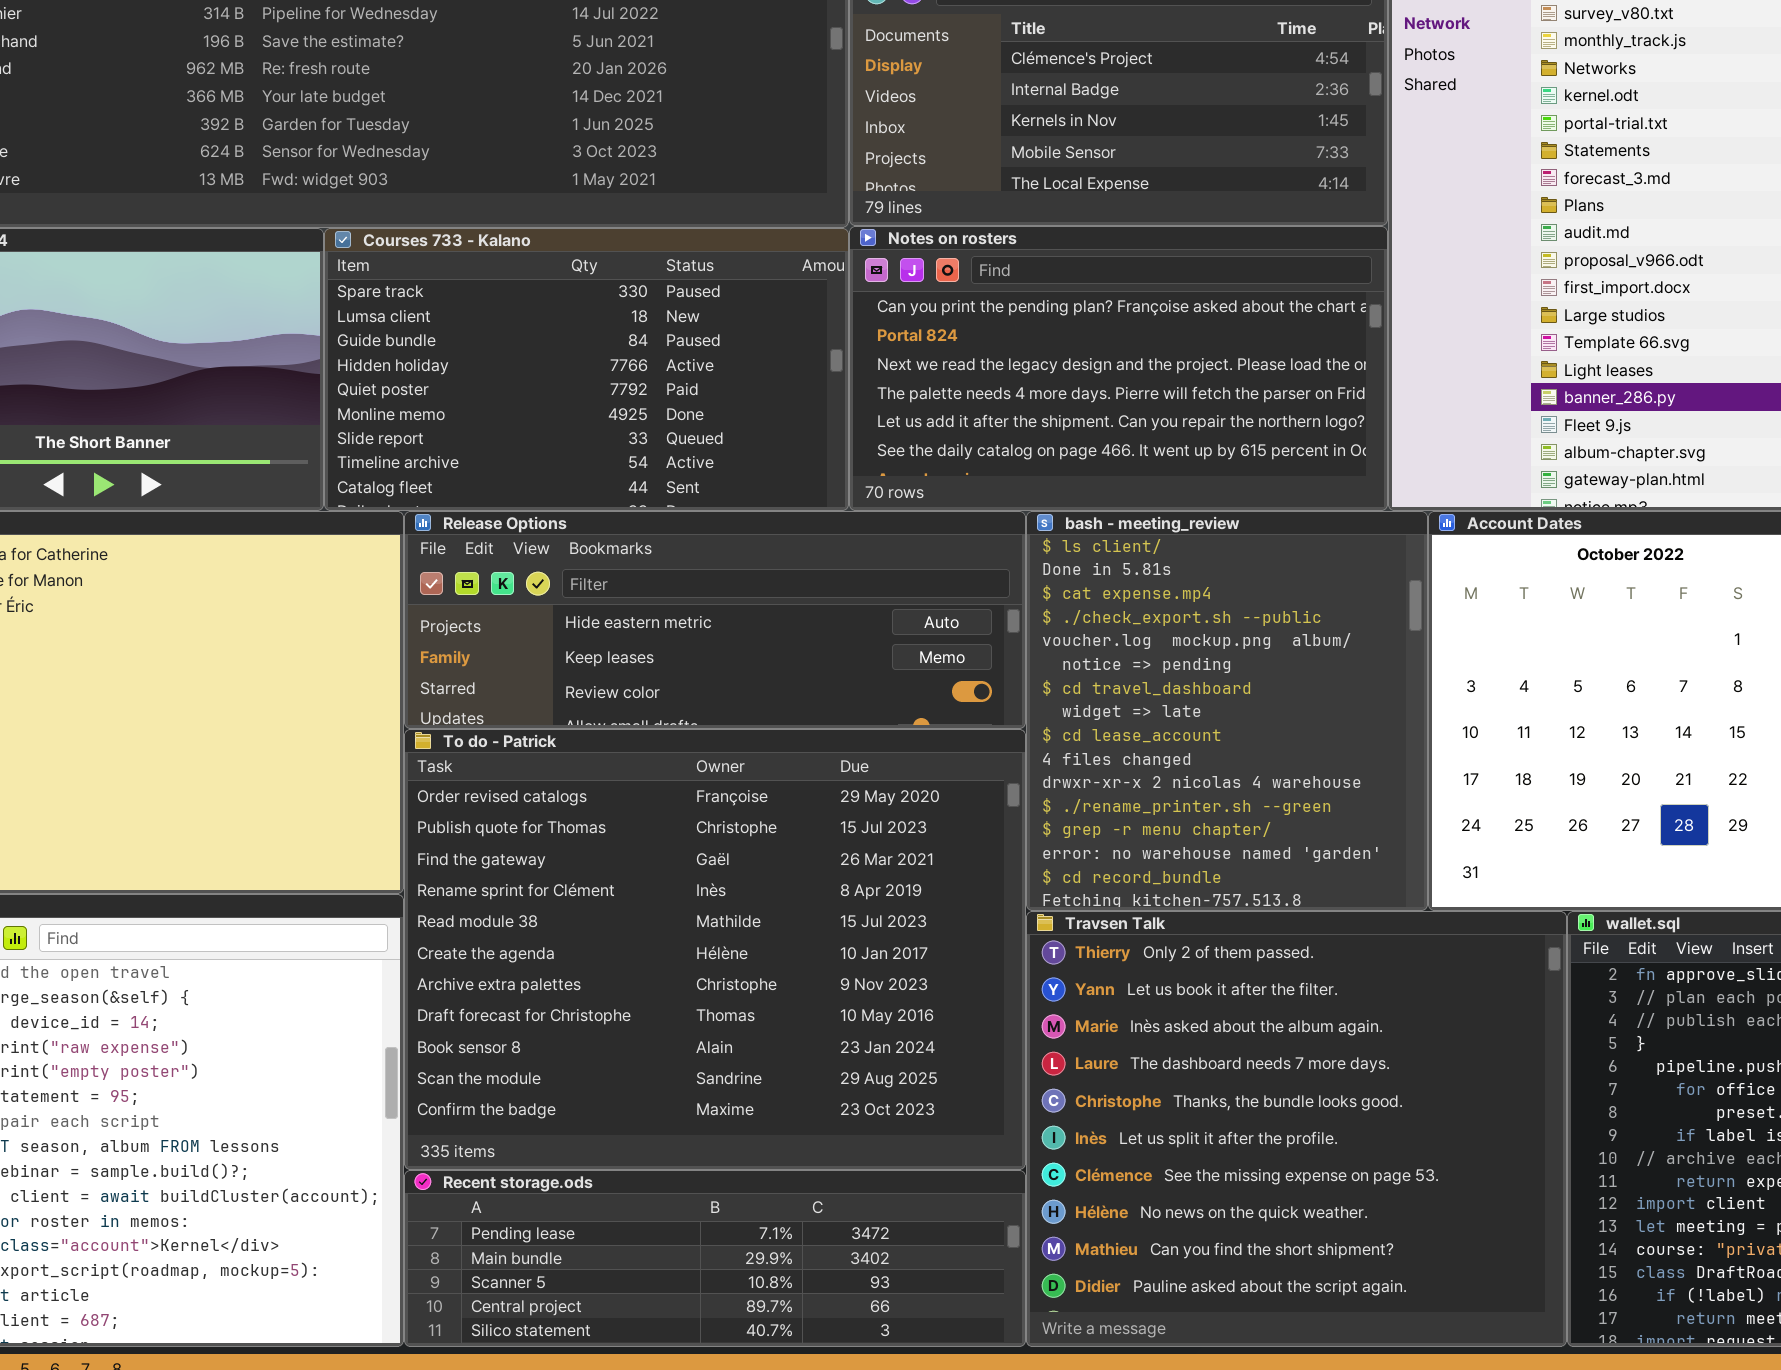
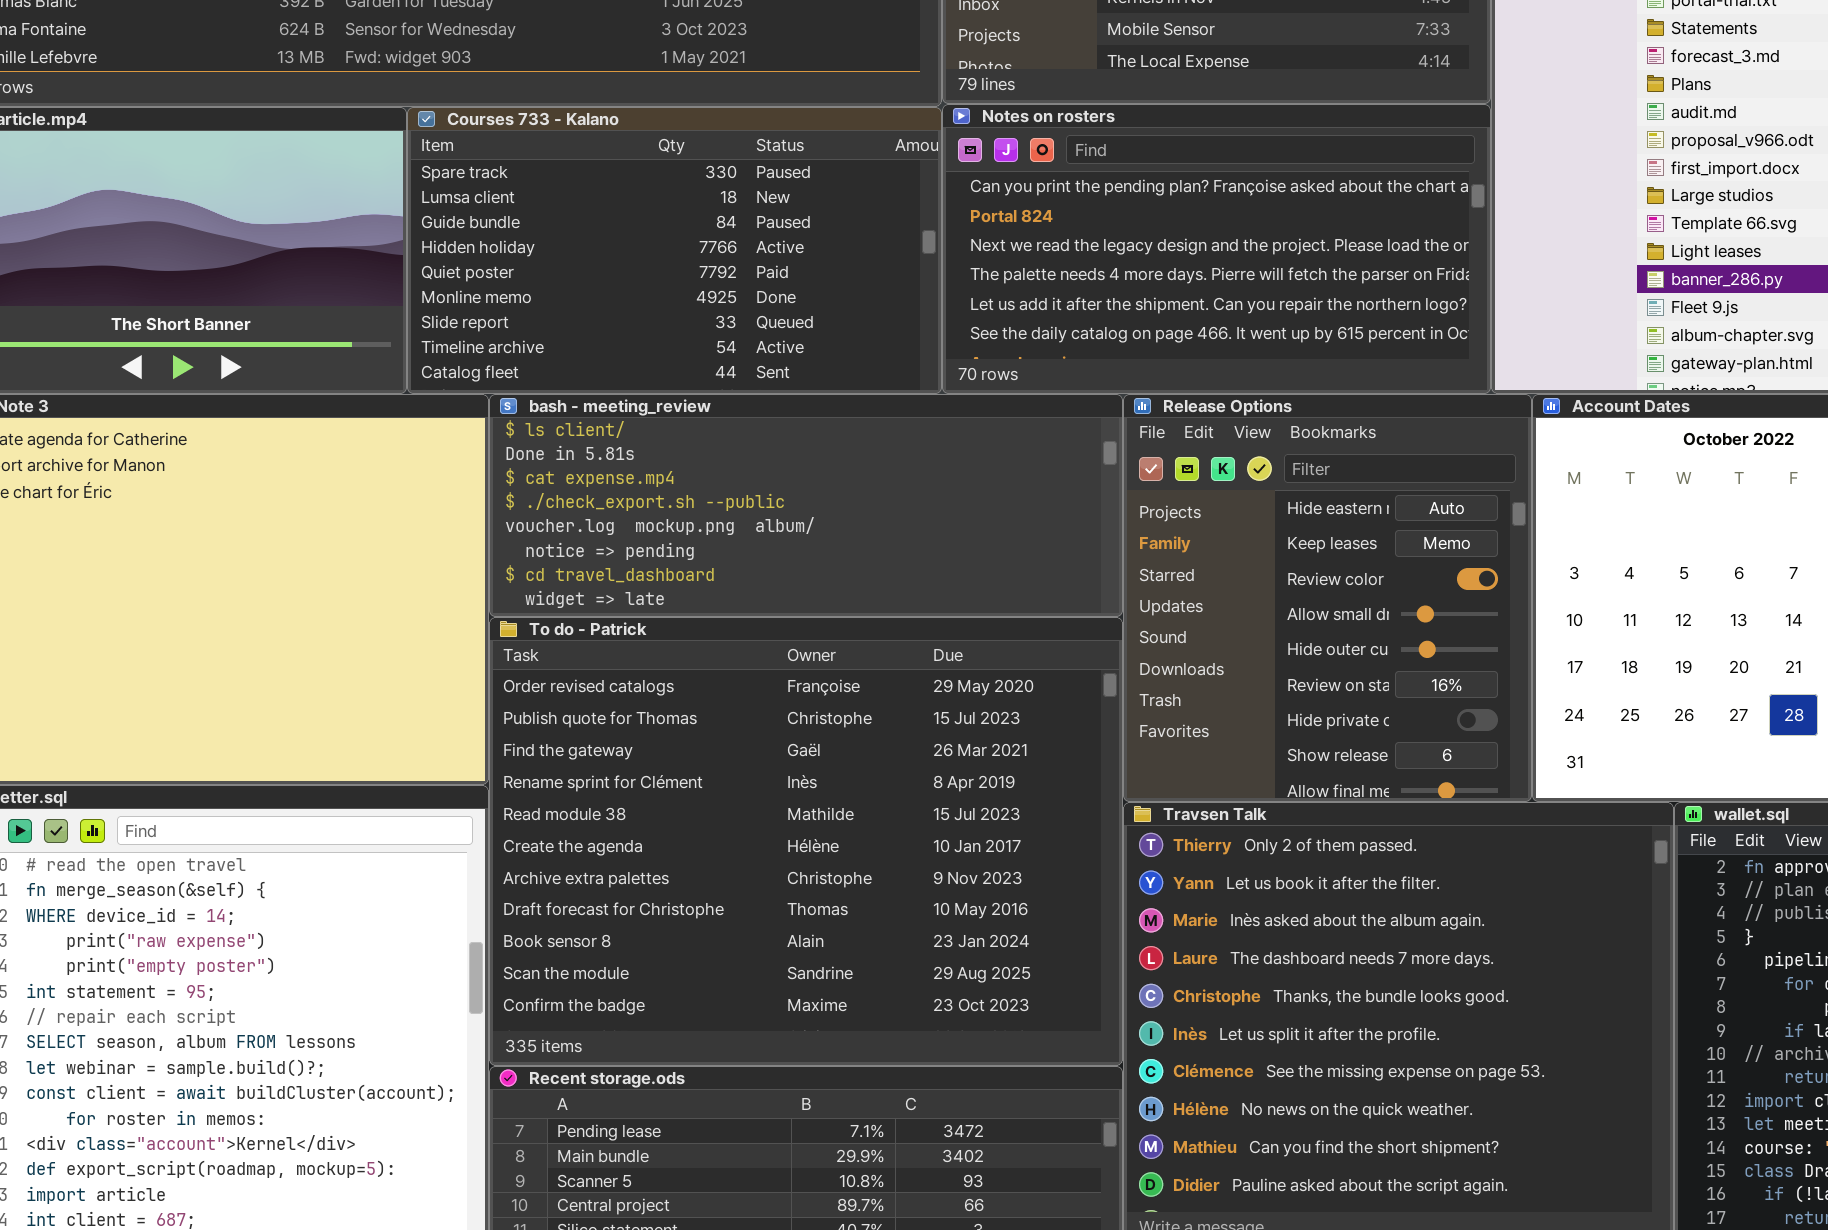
Release Options: [404,511,1026,729] -> [1123,394,1532,802], moved, resized
bash - meeting_review: [1026,511,1428,911] -> [489,394,1123,617], moved, resized

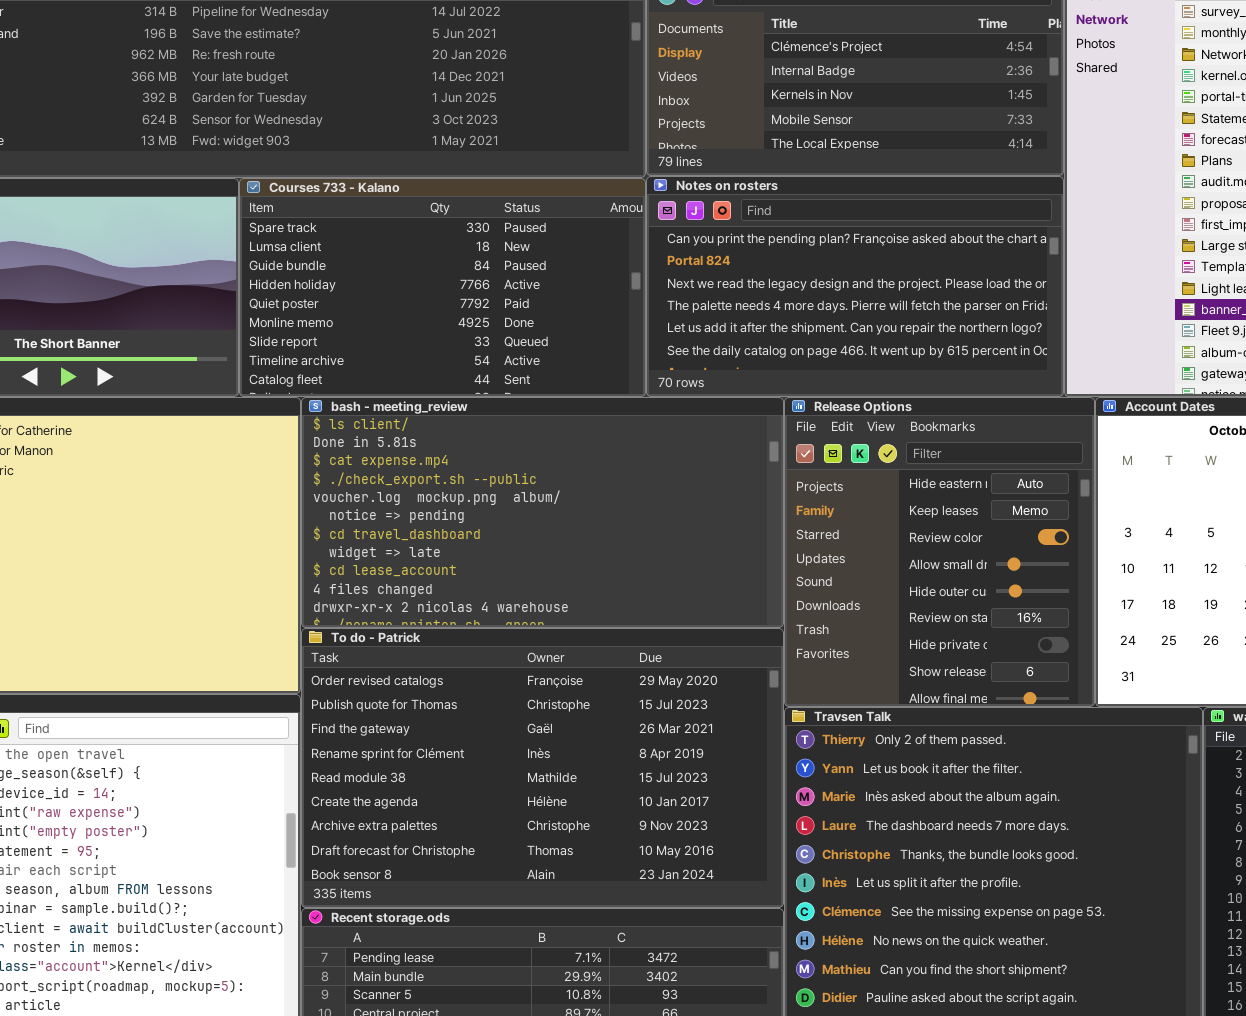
bash - meeting_review: [489,394,1123,617] -> [301,397,784,628], resized
To do - Patrick: [489,617,1123,1066] -> [301,628,784,908], resized

